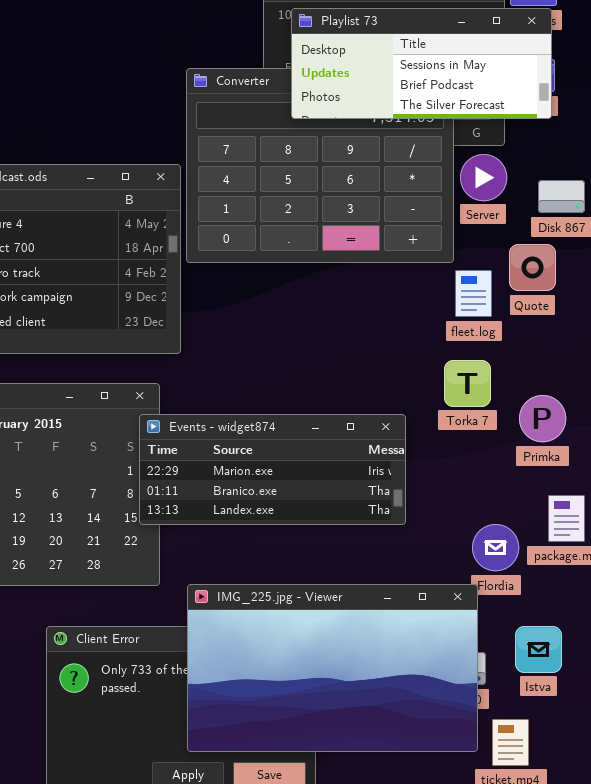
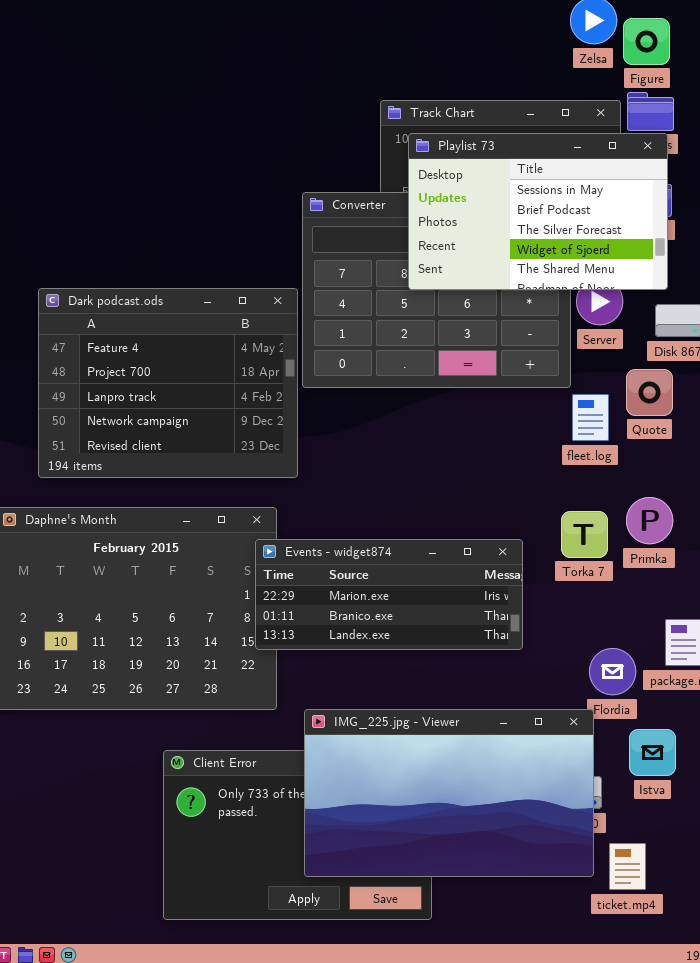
Playlist 73: [291,8,552,119] -> [408,133,668,290], resized
Torka 7: [444,360,491,407] -> [561,511,608,558], moved
Primka: [519,395,566,442] -> [626,497,673,544], moved
Istva: [515,626,562,673] -> [629,729,676,776], moved

